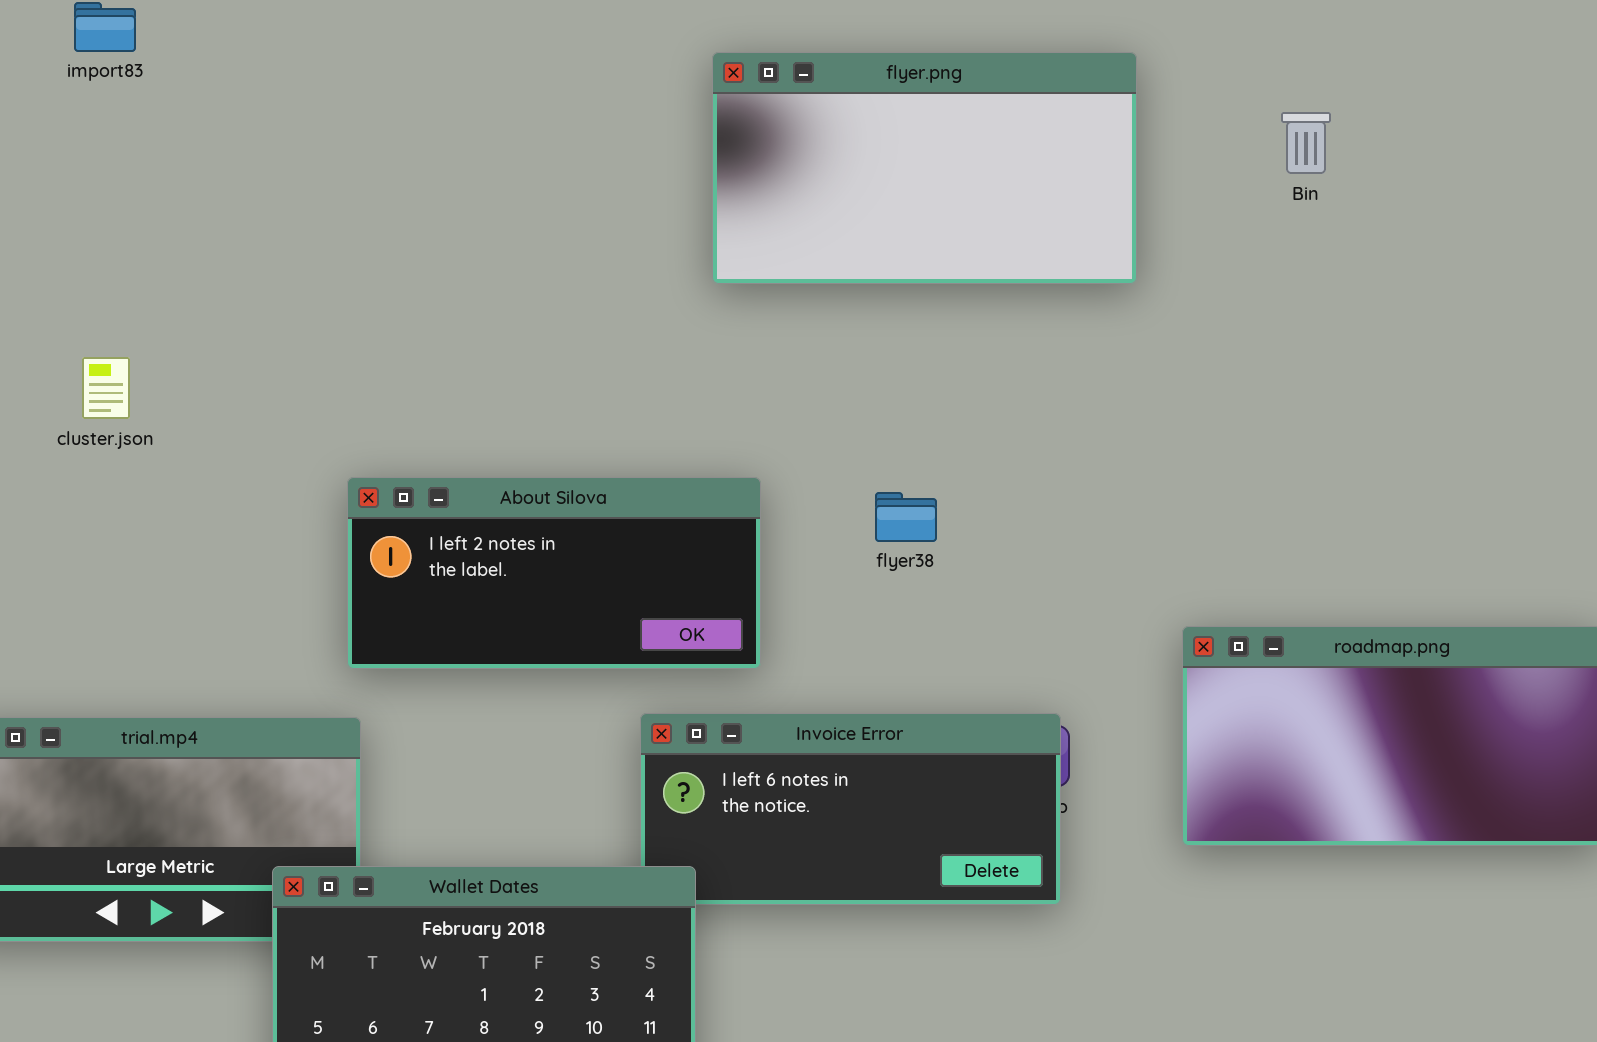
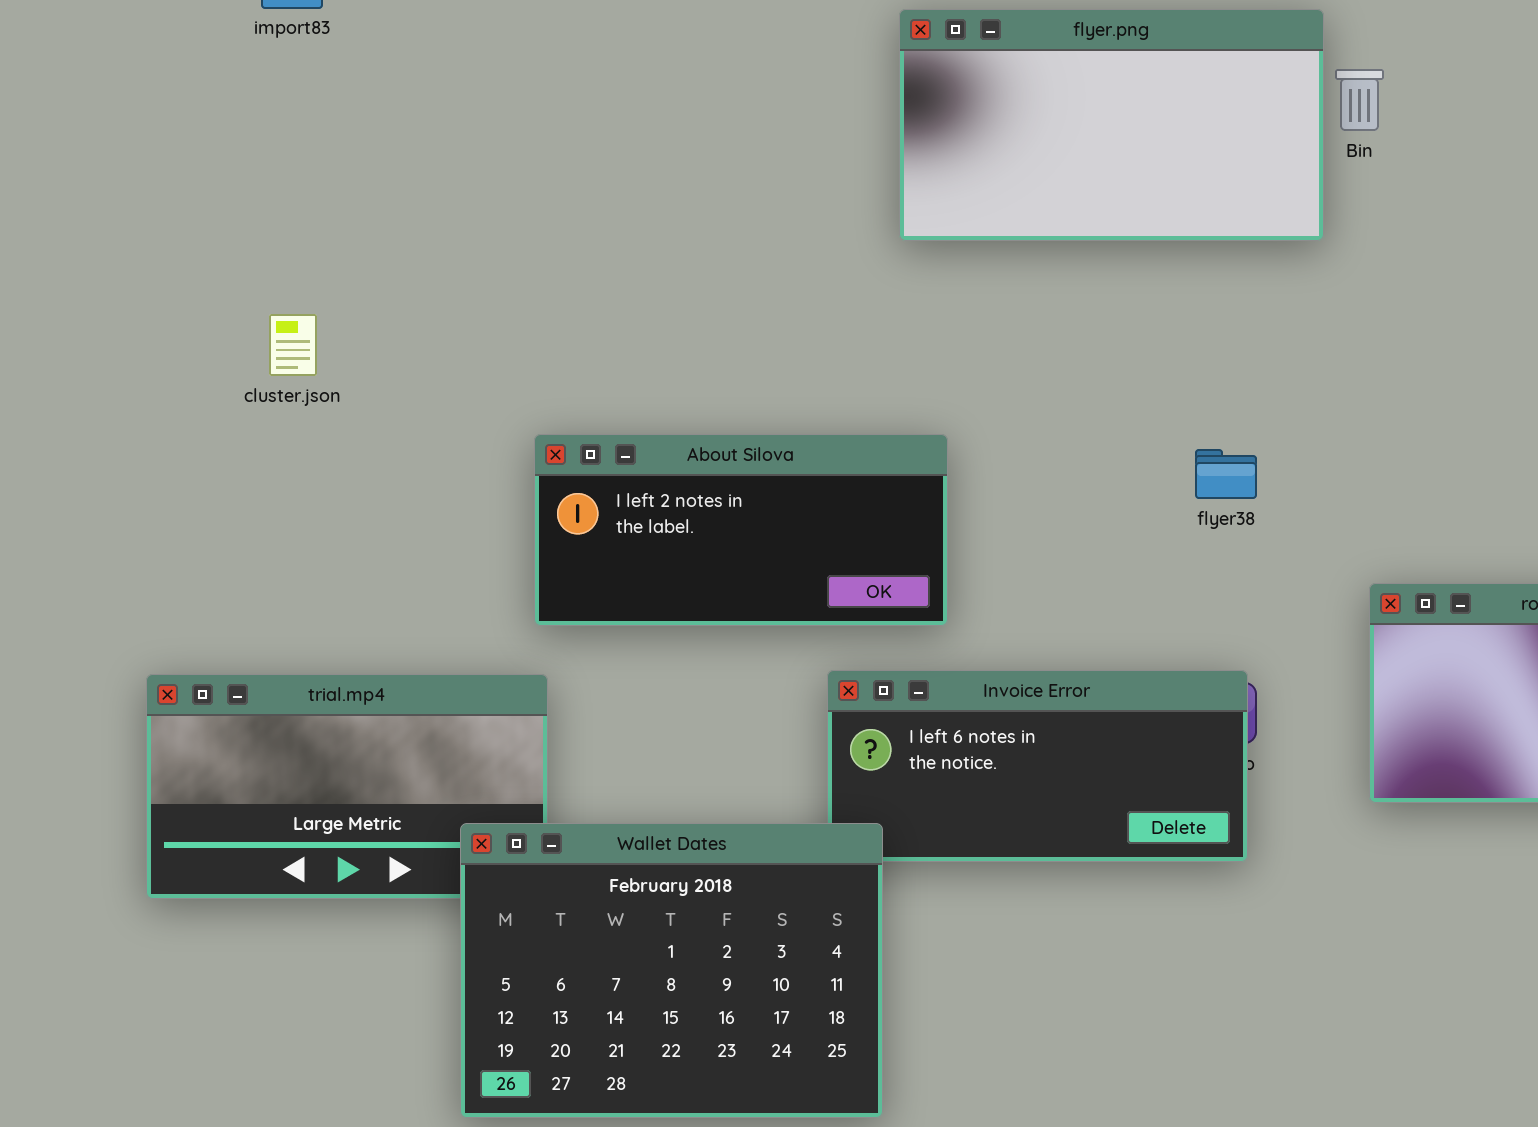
Bin: [1281,112,1331,174] -> [1335,69,1384,131], moved
flyer38: [875,492,937,542] -> [1195,449,1257,499], moved

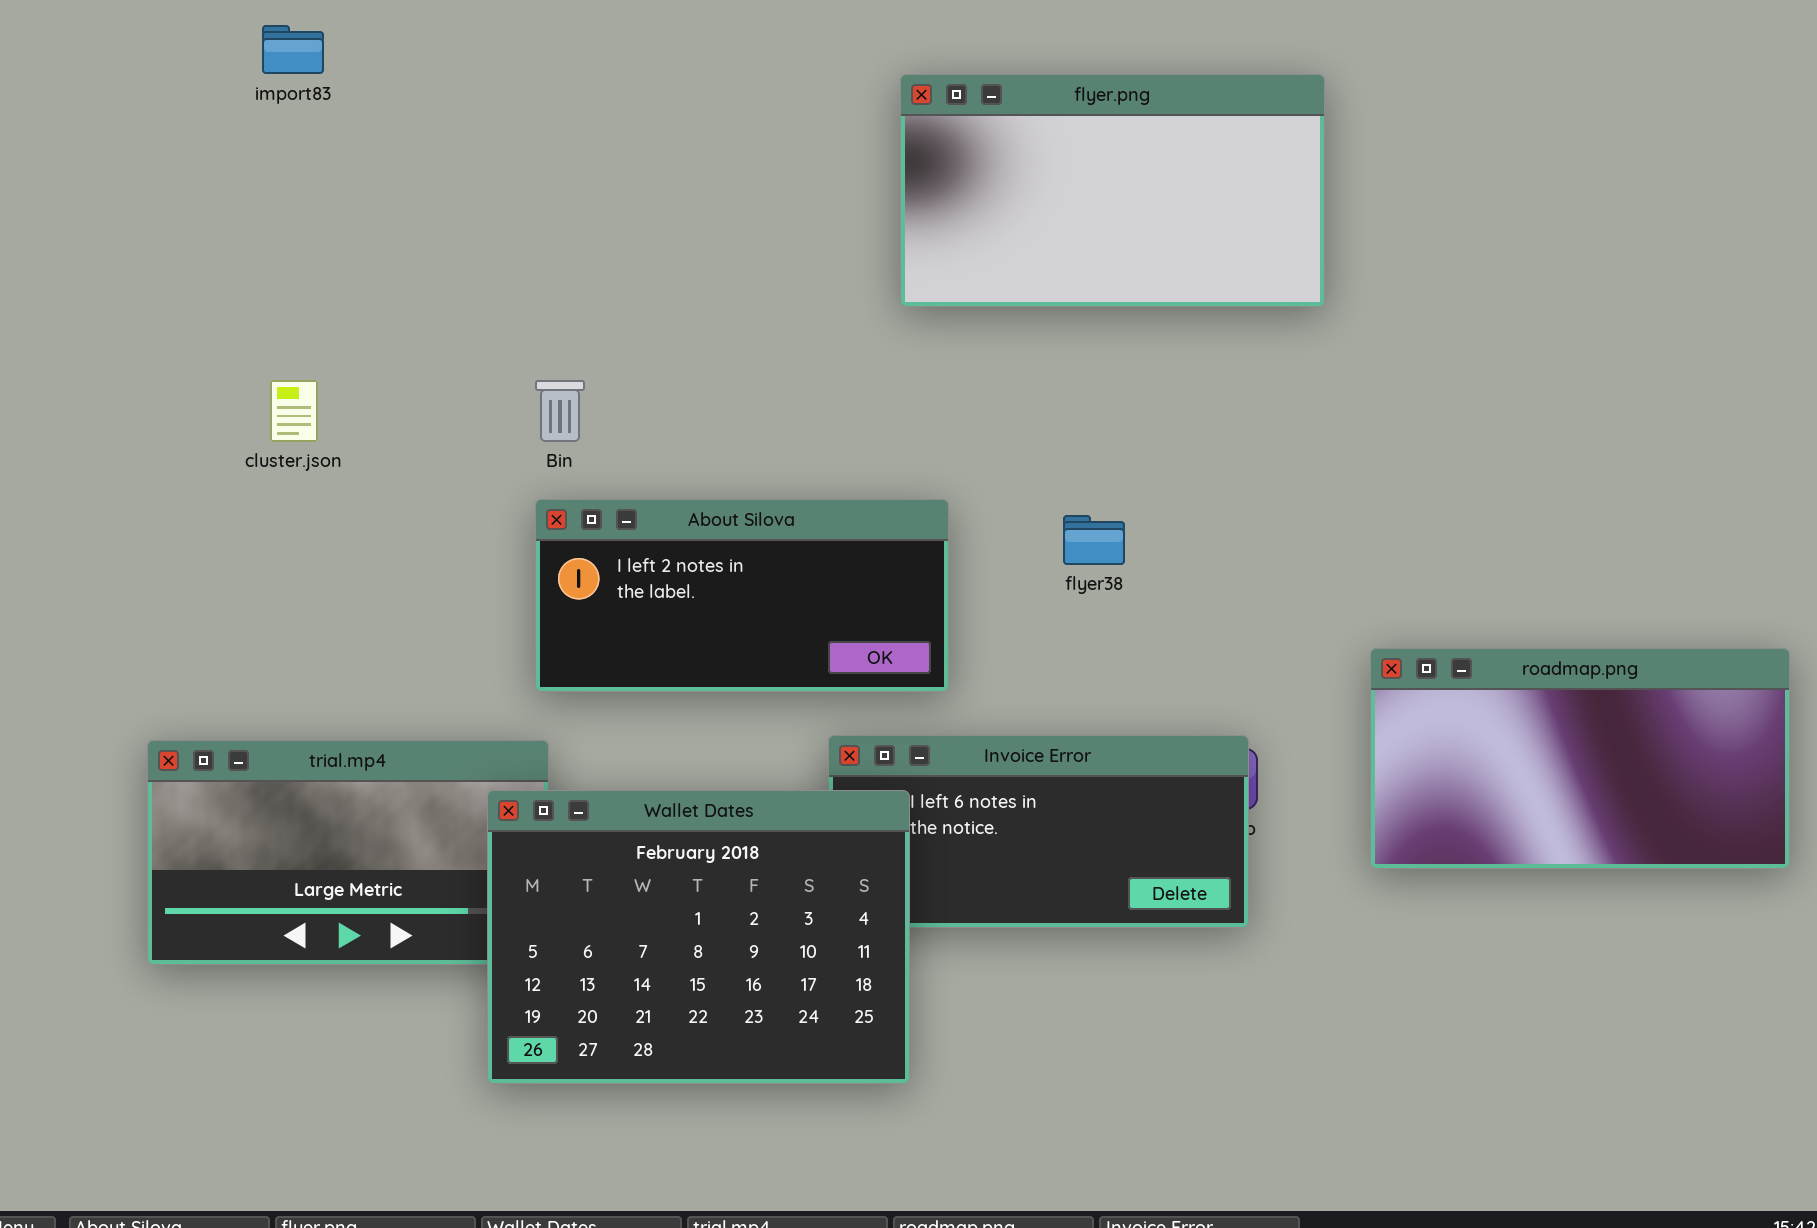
Bin: [1335,69,1384,131] -> [535,380,585,442], moved
flyer38: [1195,449,1257,499] -> [1063,515,1125,565], moved
Wallet Dates: [460,823,883,1118] -> [487,790,910,1084], moved

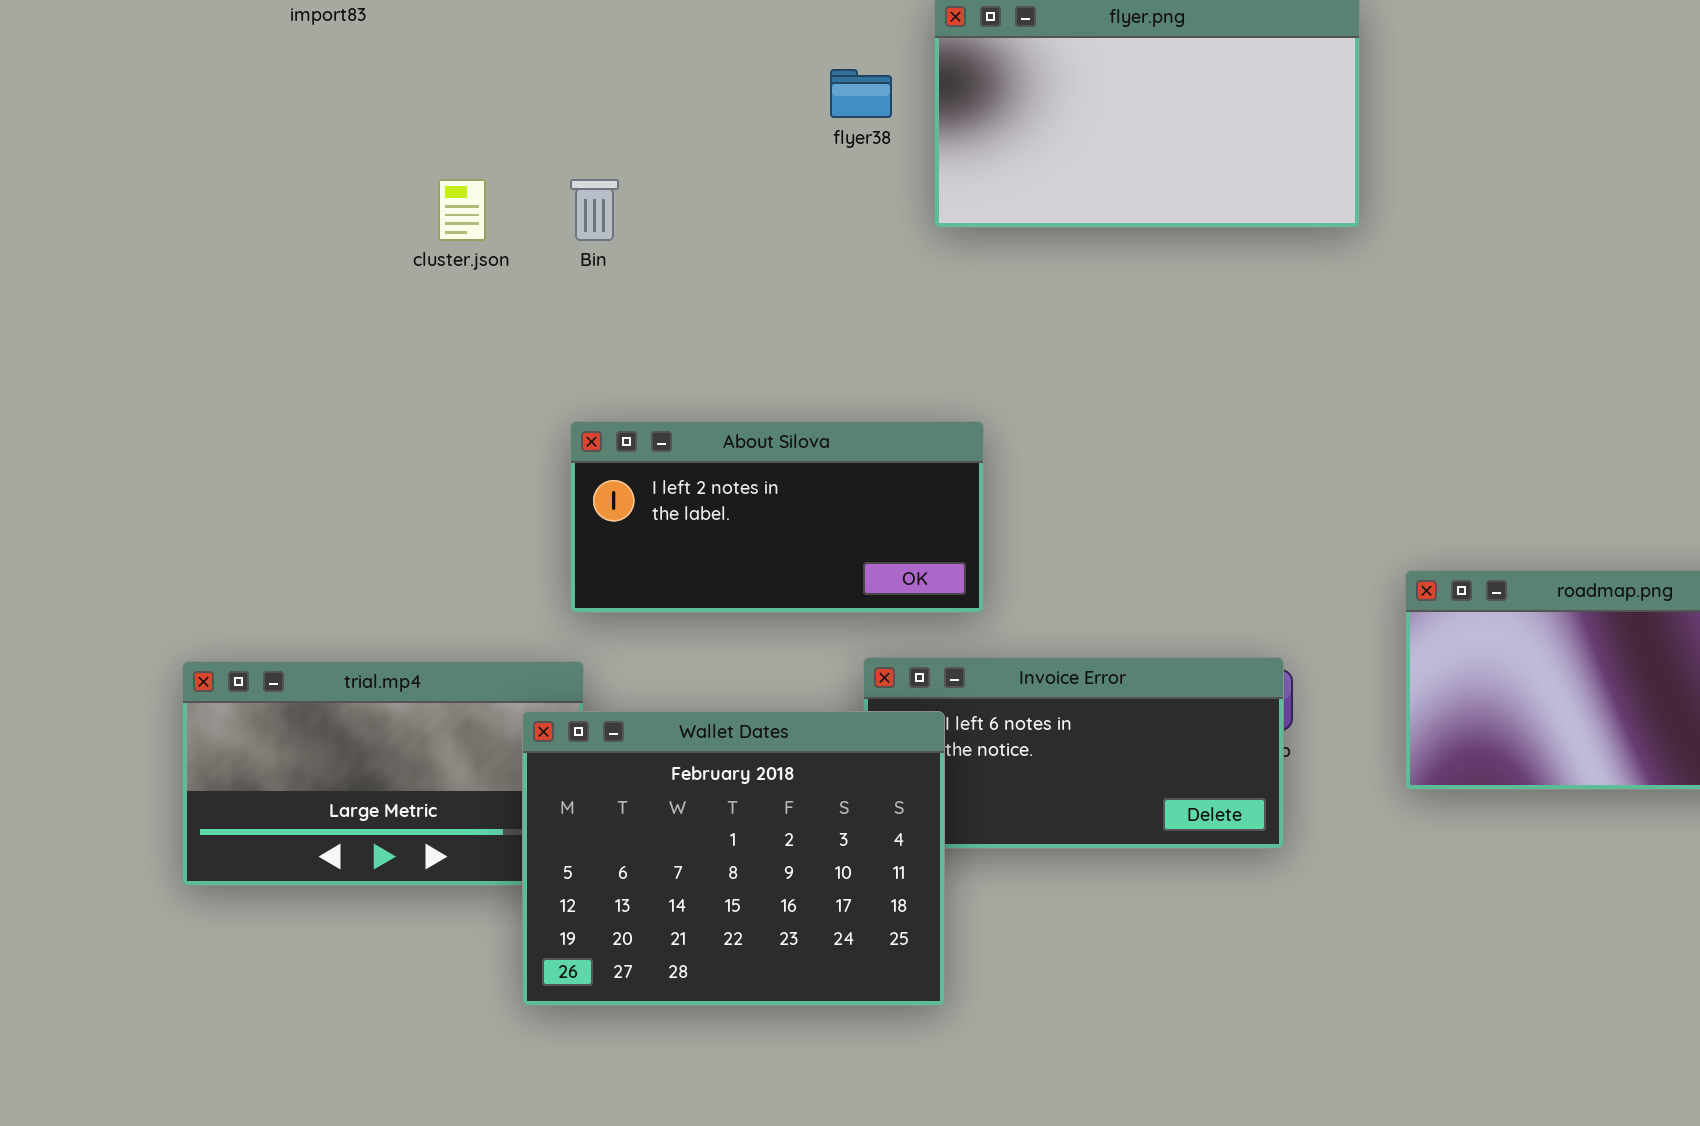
cluster.json: [270,380,318,442] -> [438,179,486,241], moved
Bin: [535,380,585,442] -> [570,179,619,241], moved
flyer38: [1063,515,1125,565] -> [830,69,892,118], moved

